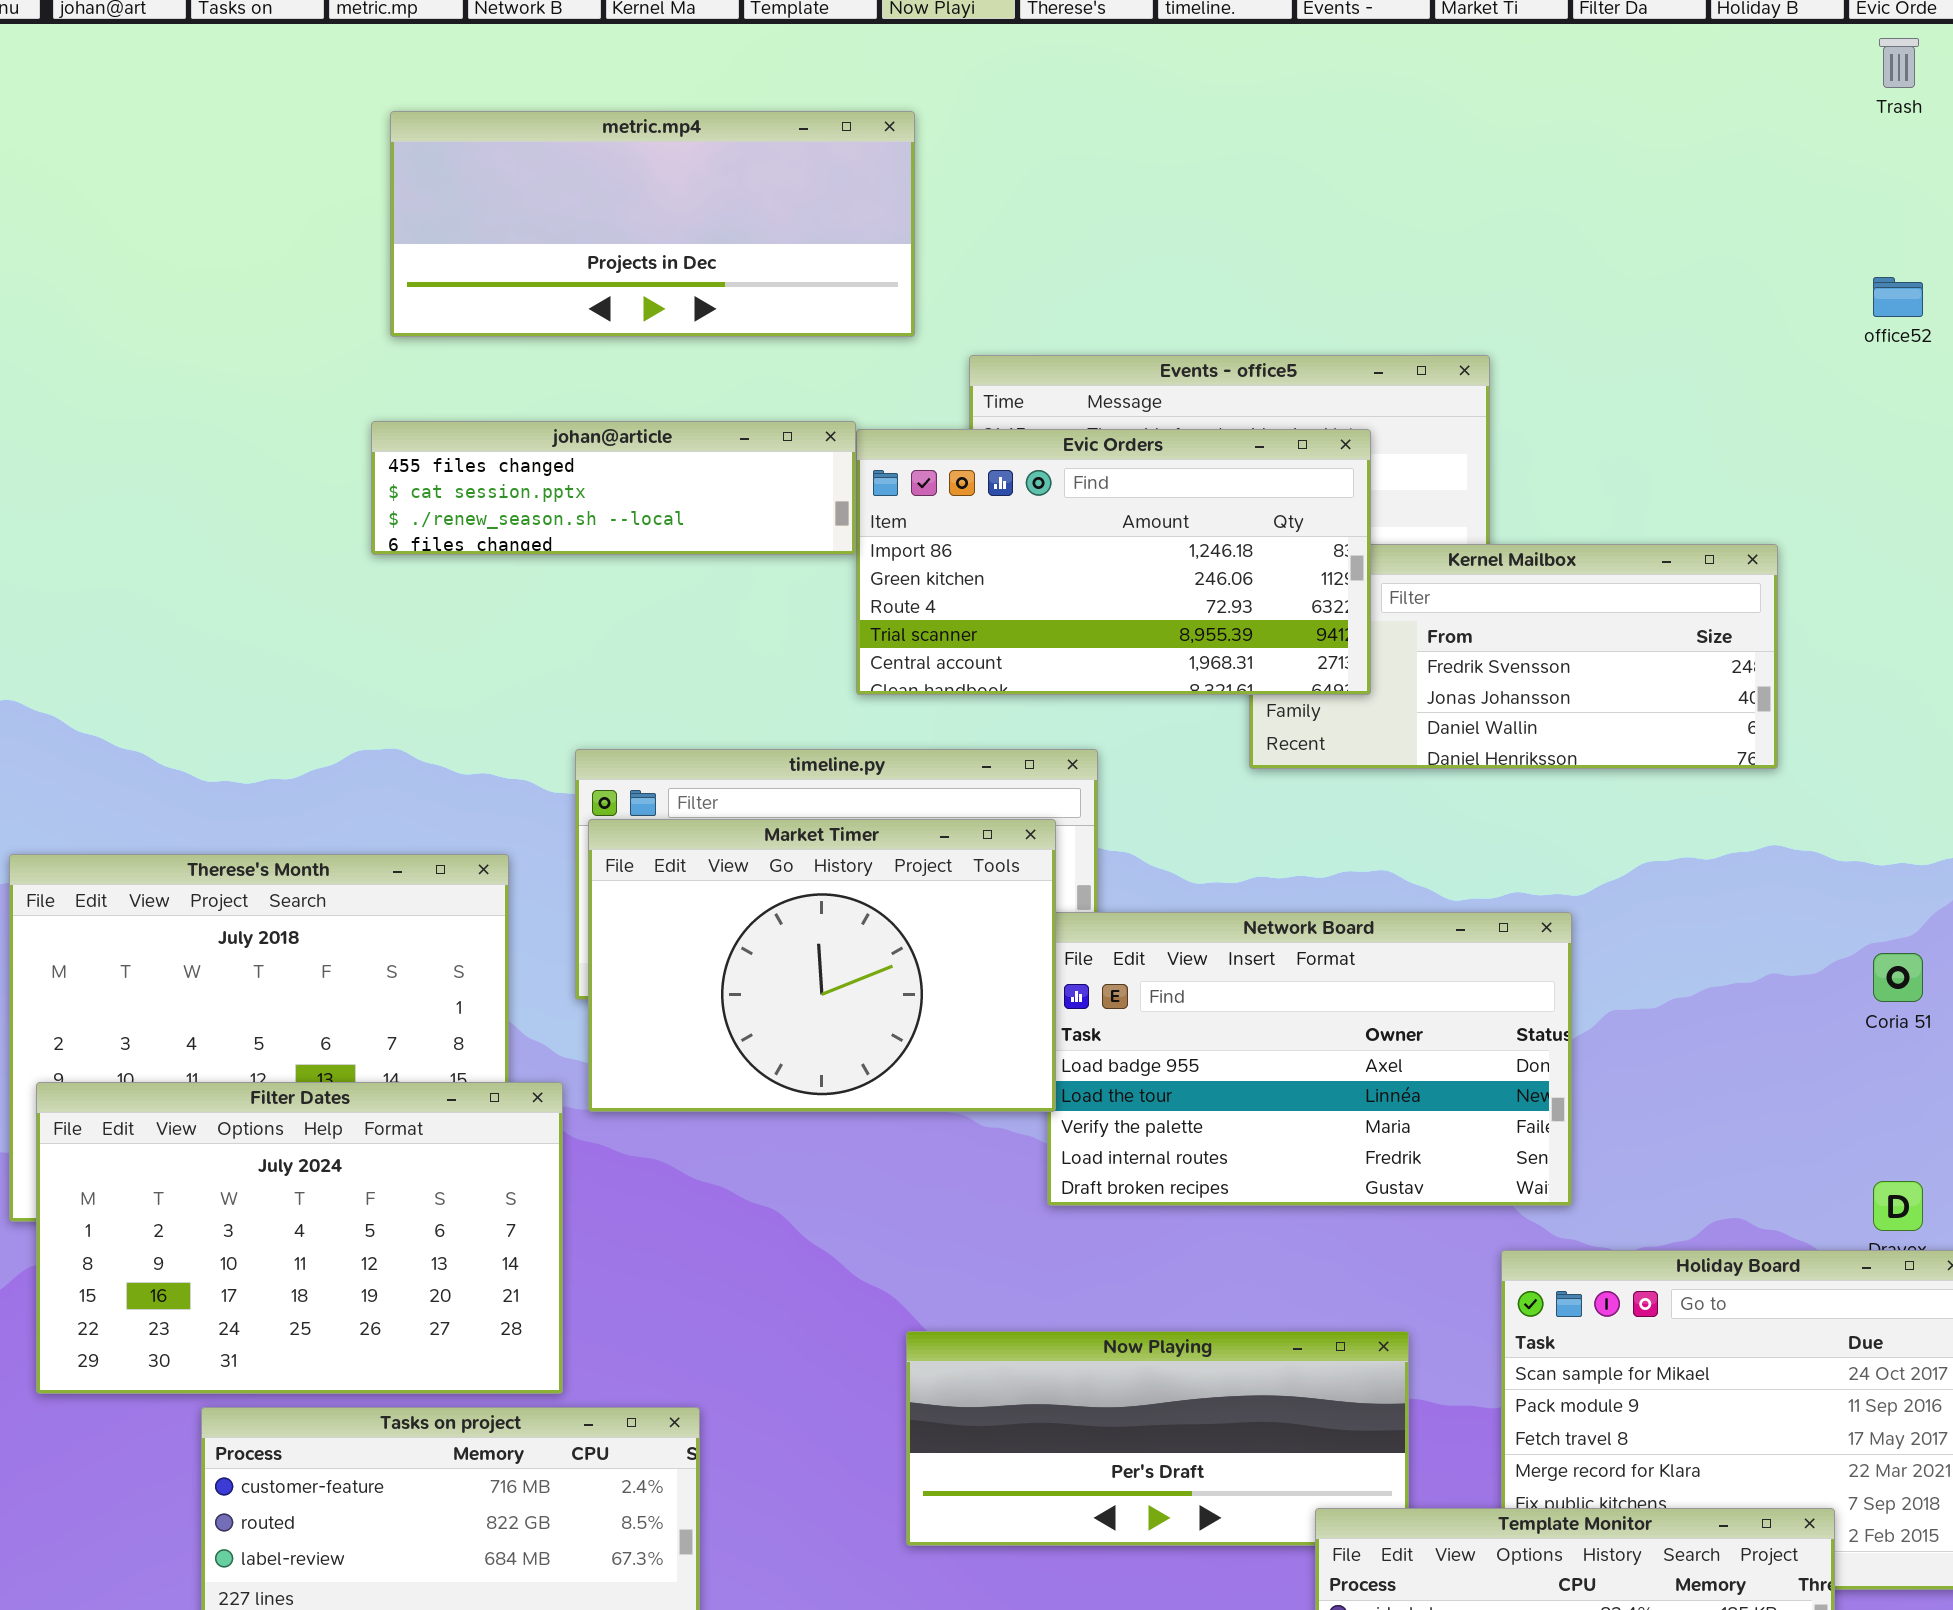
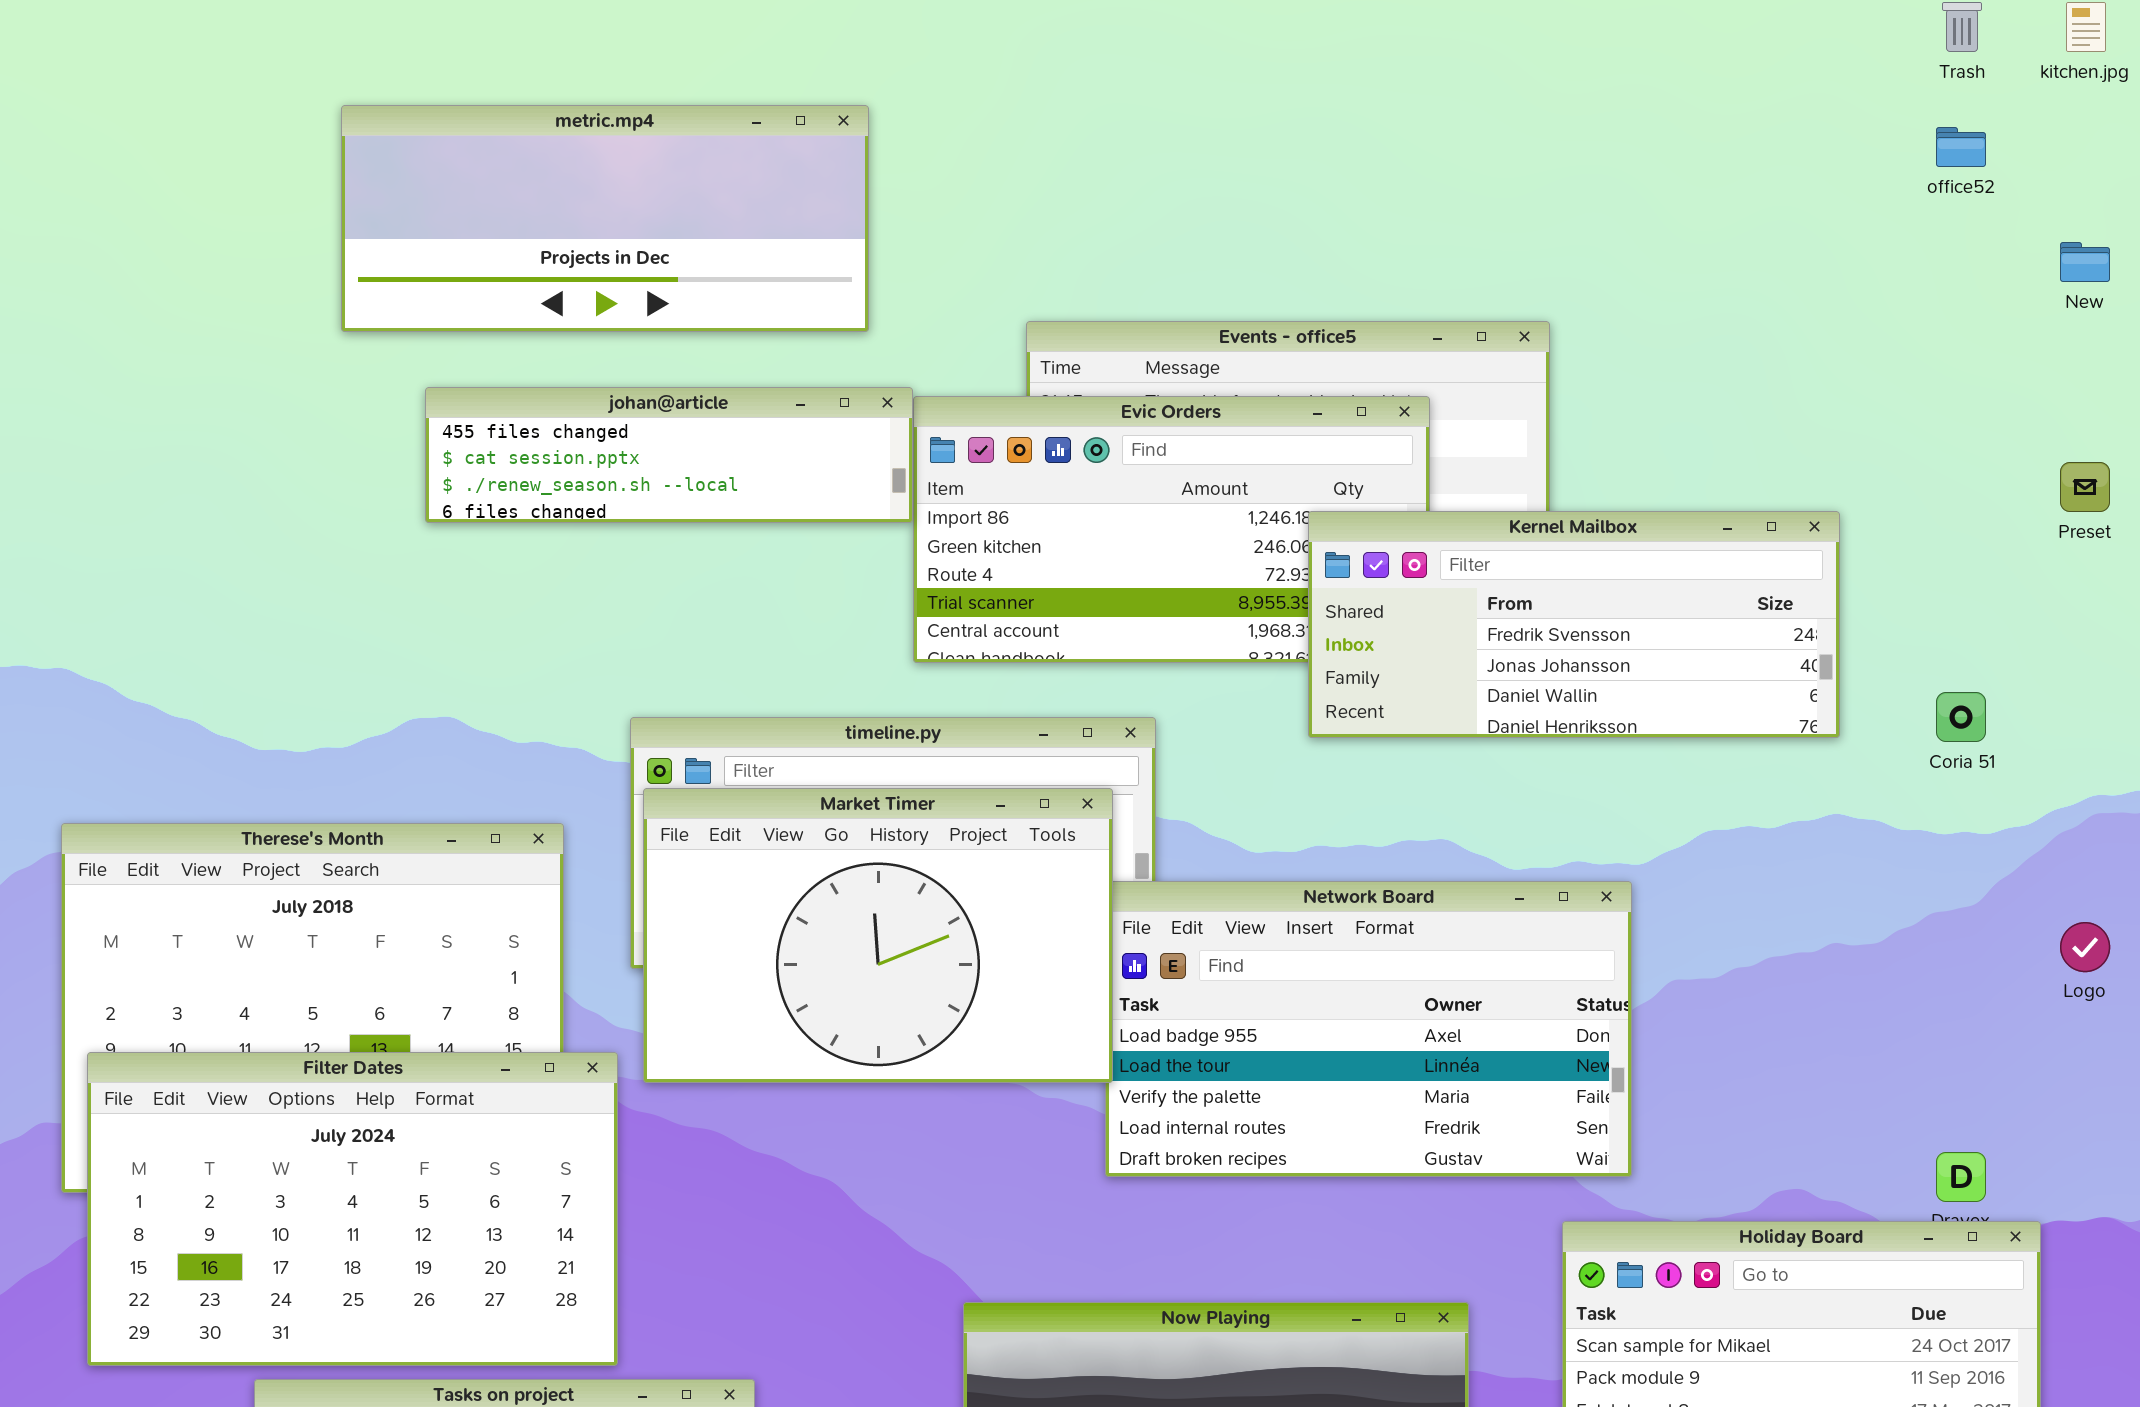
metric.mp4: [390,111,915,337] -> [341,105,869,332], moved
office52: [1873,277,1923,317] -> [1936,127,1986,167], moved
Kernel Mailbox: [1249,544,1778,769] -> [1308,511,1840,738], raised
Coria 51: [1873,953,1923,1002] -> [1936,692,1986,742], moved

